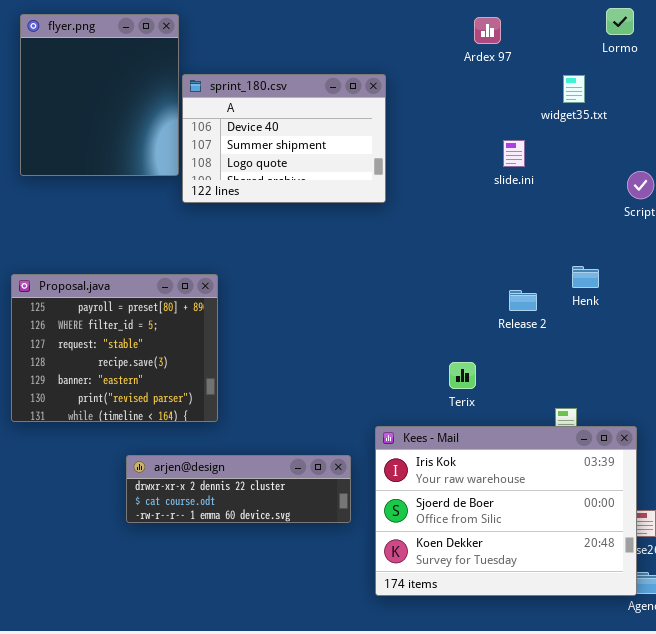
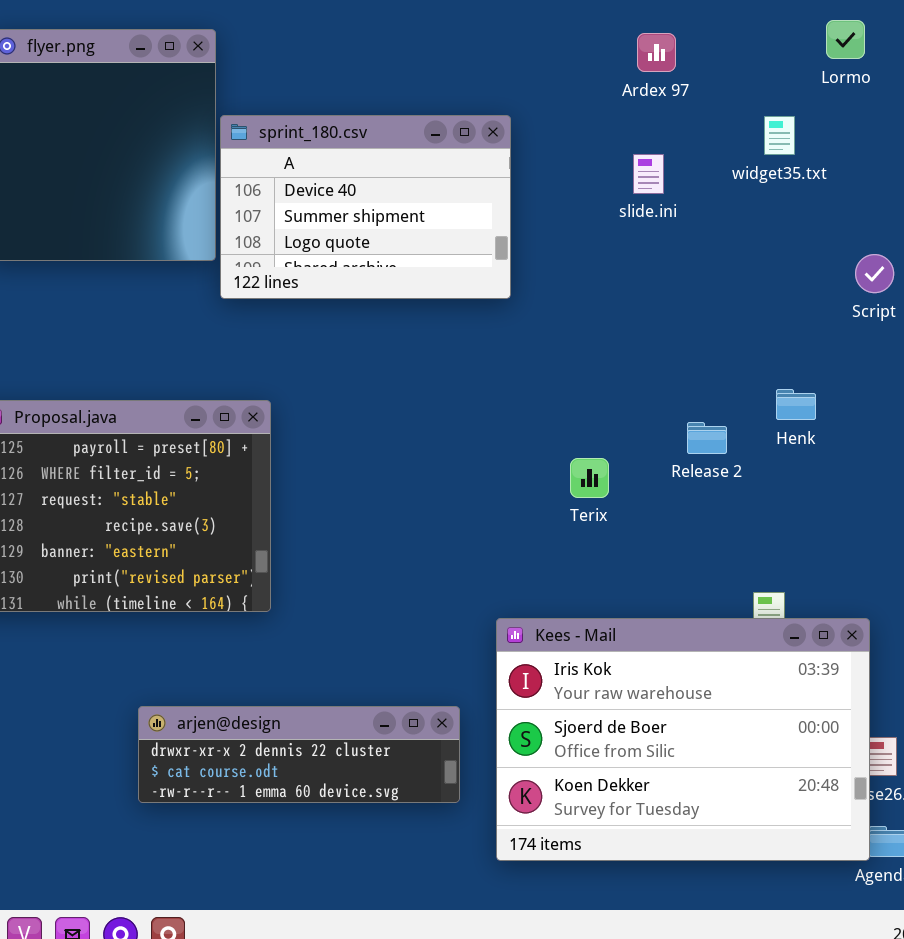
slide.ini: [503,140,525,167] -> [633,154,664,194], moved
Terix: [449,362,476,389] -> [570,458,609,498], moved
arjen@design: [126,455,351,523] -> [138,706,460,803], moved

